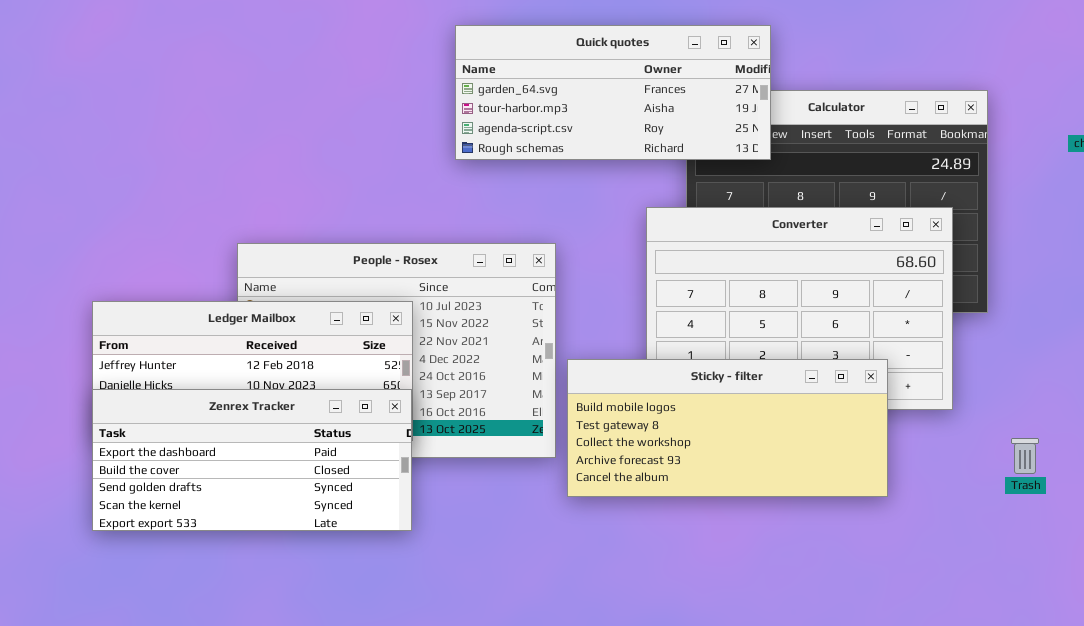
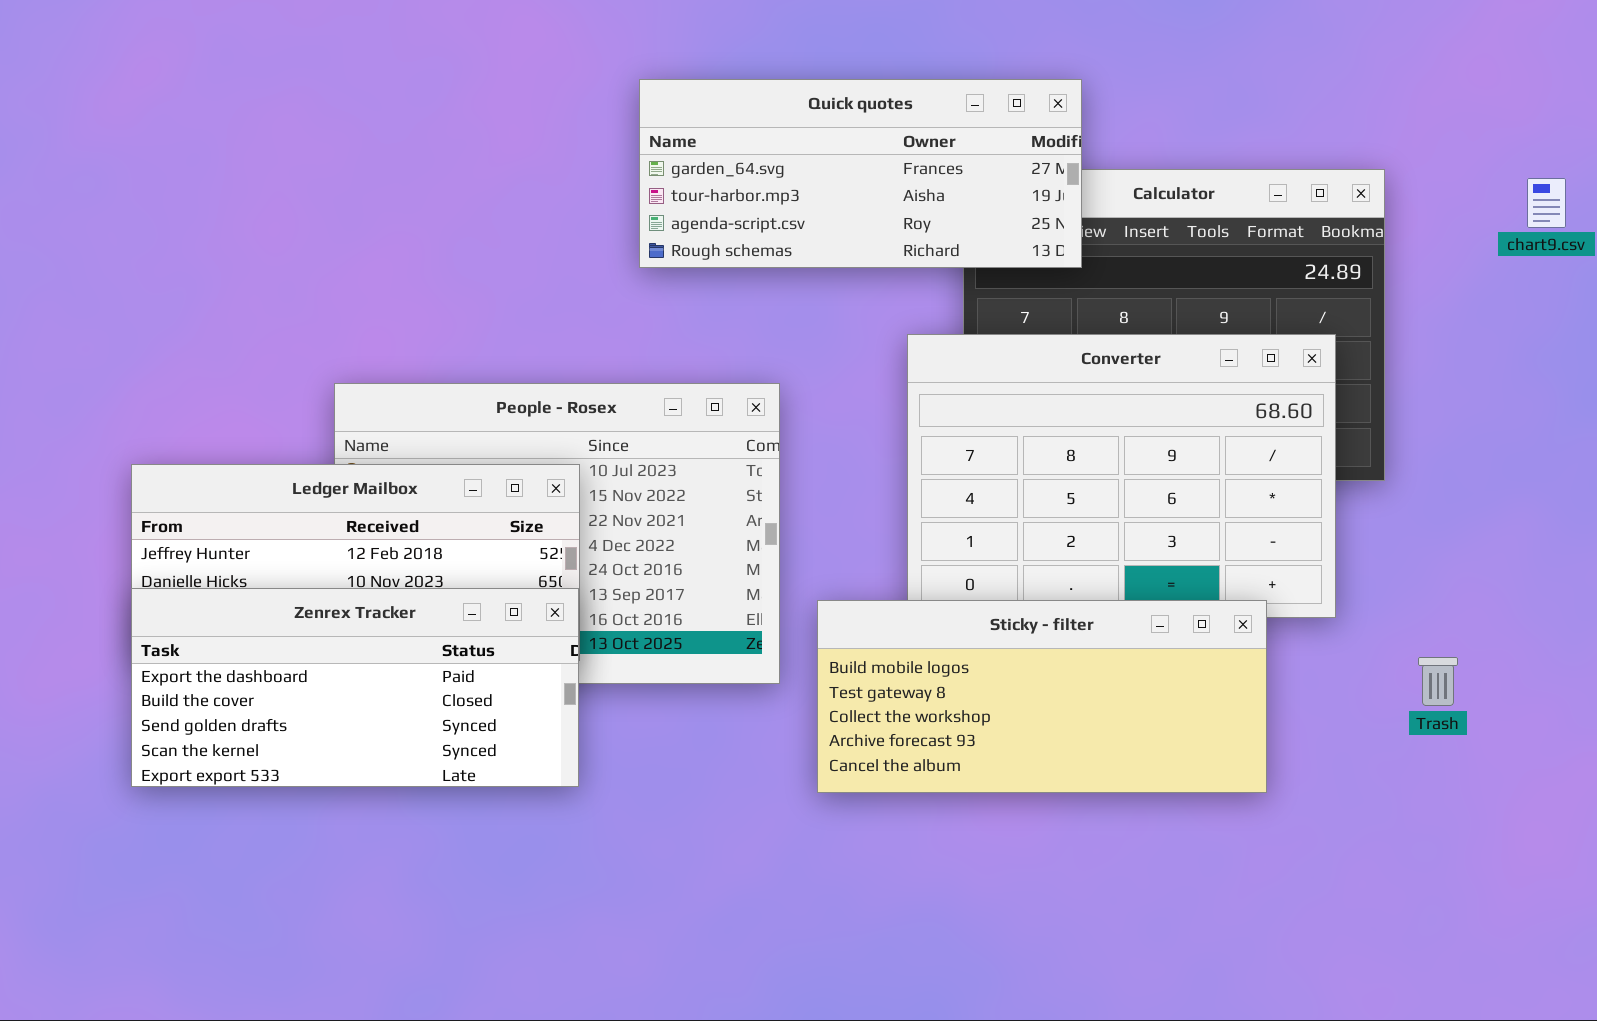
Sticky - filter: [567,359,888,497] -> [817,600,1267,793], moved

